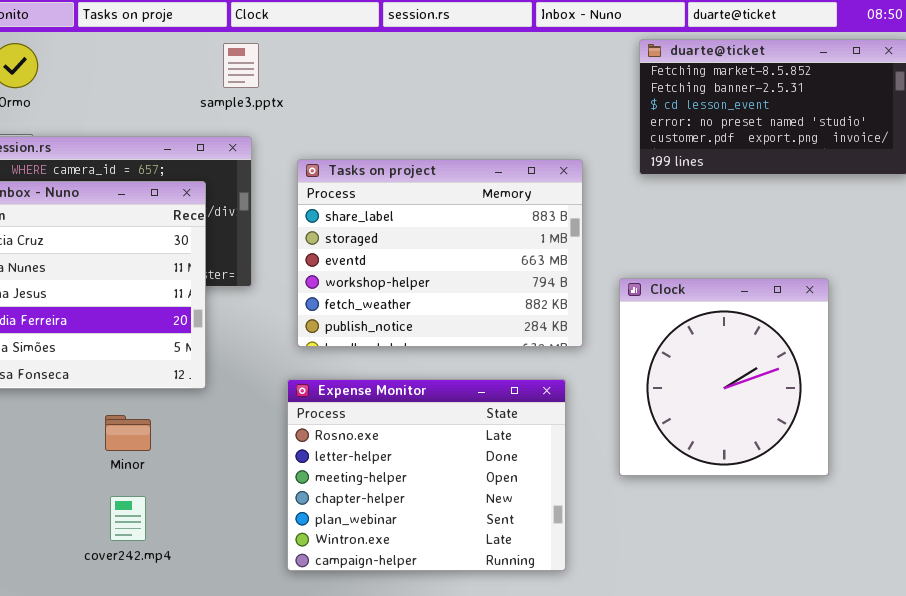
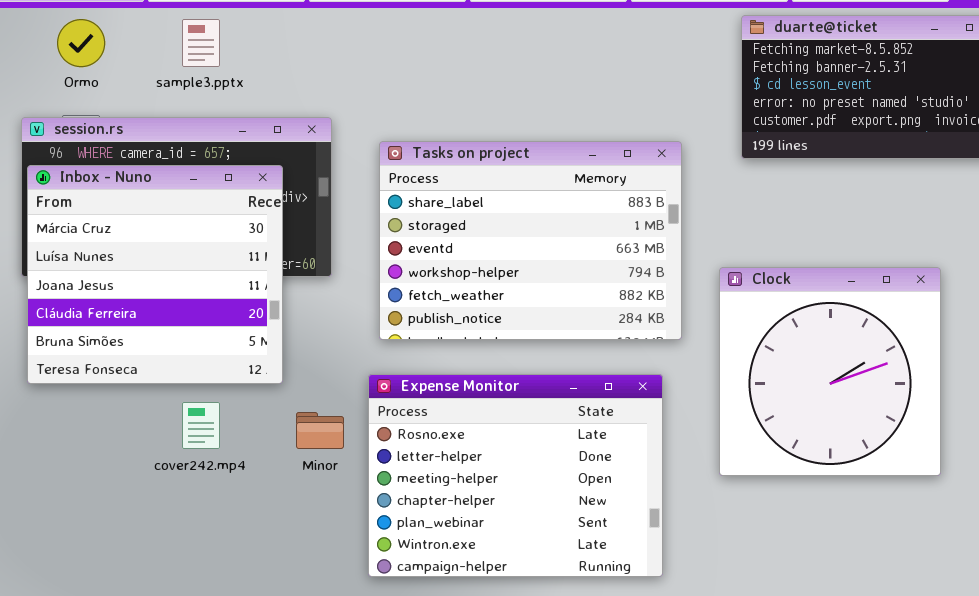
sample3.pptx: [223,43,259,88] -> [182,19,220,67], moved
Minor: [105,415,151,451] -> [296,412,344,449], moved
cover242.mp4: [110,496,146,541] -> [182,402,220,449], moved

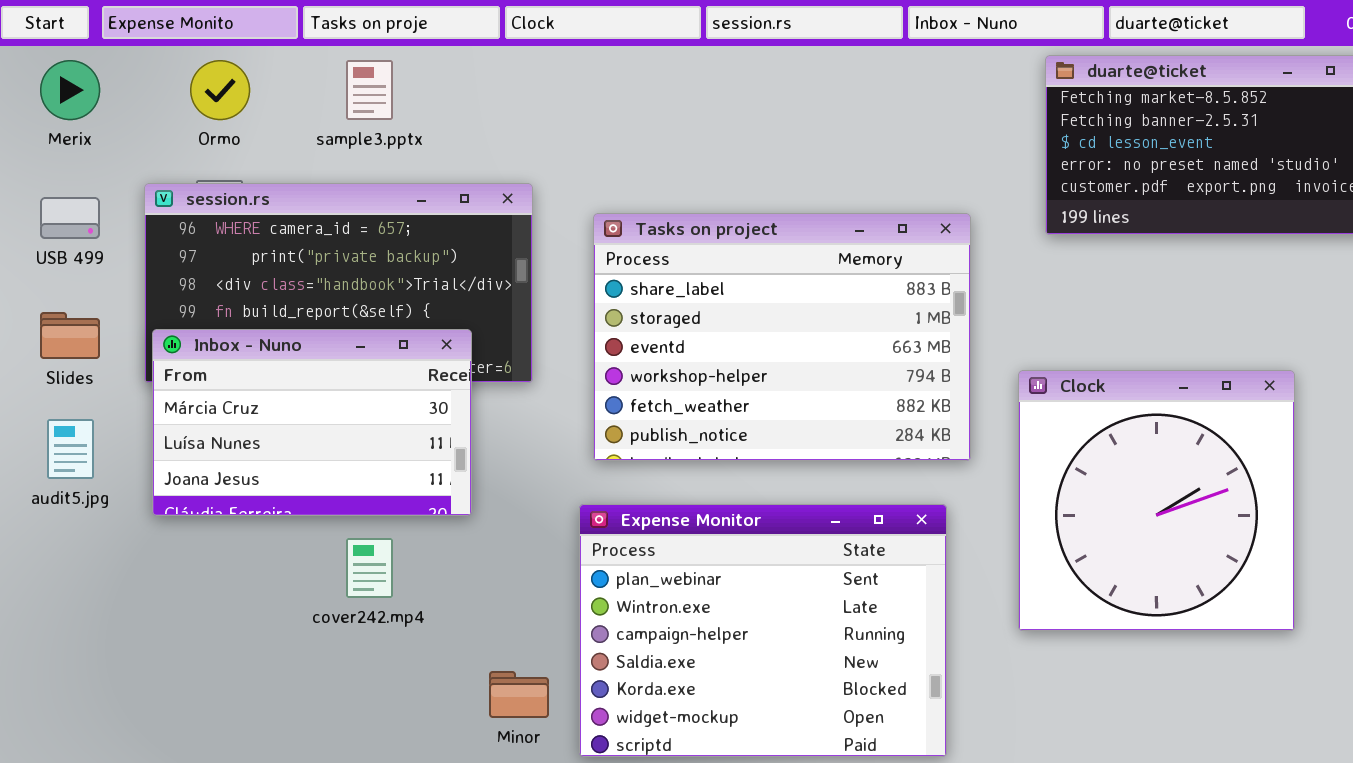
Inbox - Nuno: [27,165,283,384] -> [152,329,472,516], resized
Expense Monitor: [368,374,663,577] -> [579,504,947,757], scrolled down 4 rows
Minor: [296,412,344,449] -> [489,671,549,718], moved

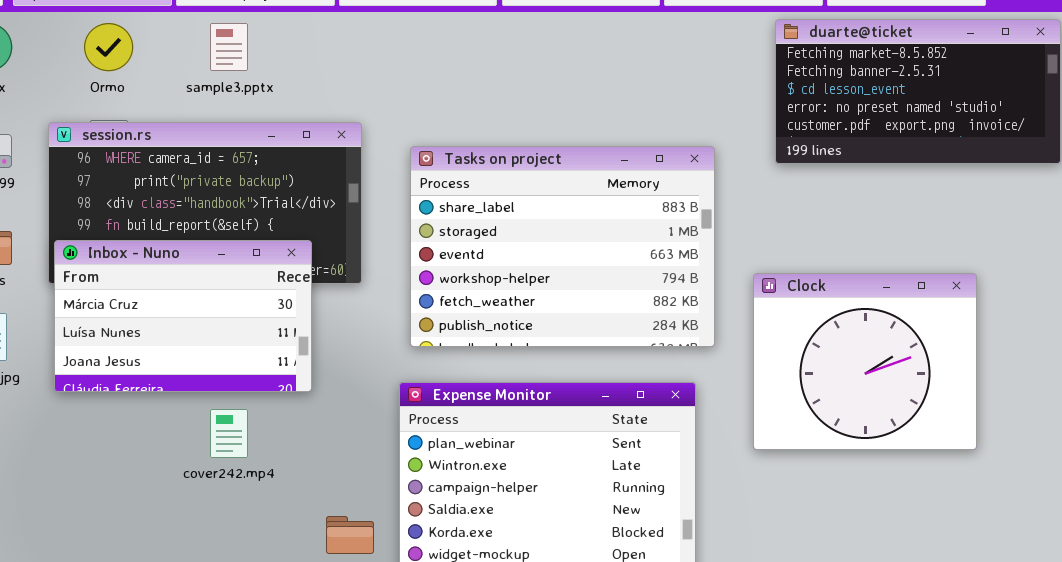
Clock: [1018,370,1295,631] -> [753,273,977,450], resized

